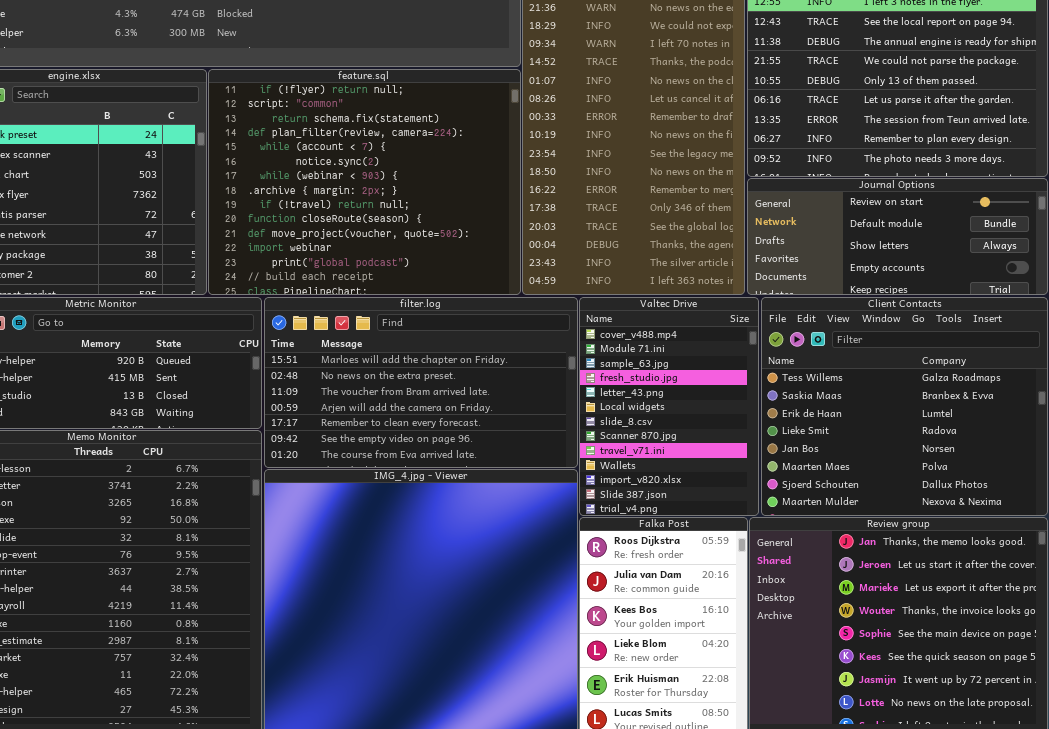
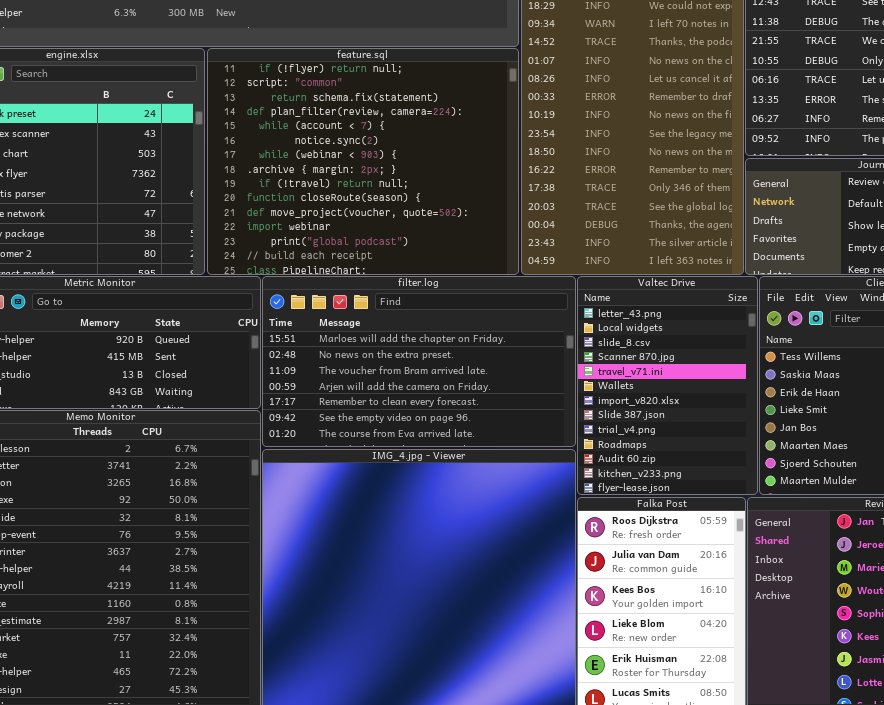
Valtec Drive: [579,297,759,516] -> [577,276,758,495], scrolled down 4 rows

